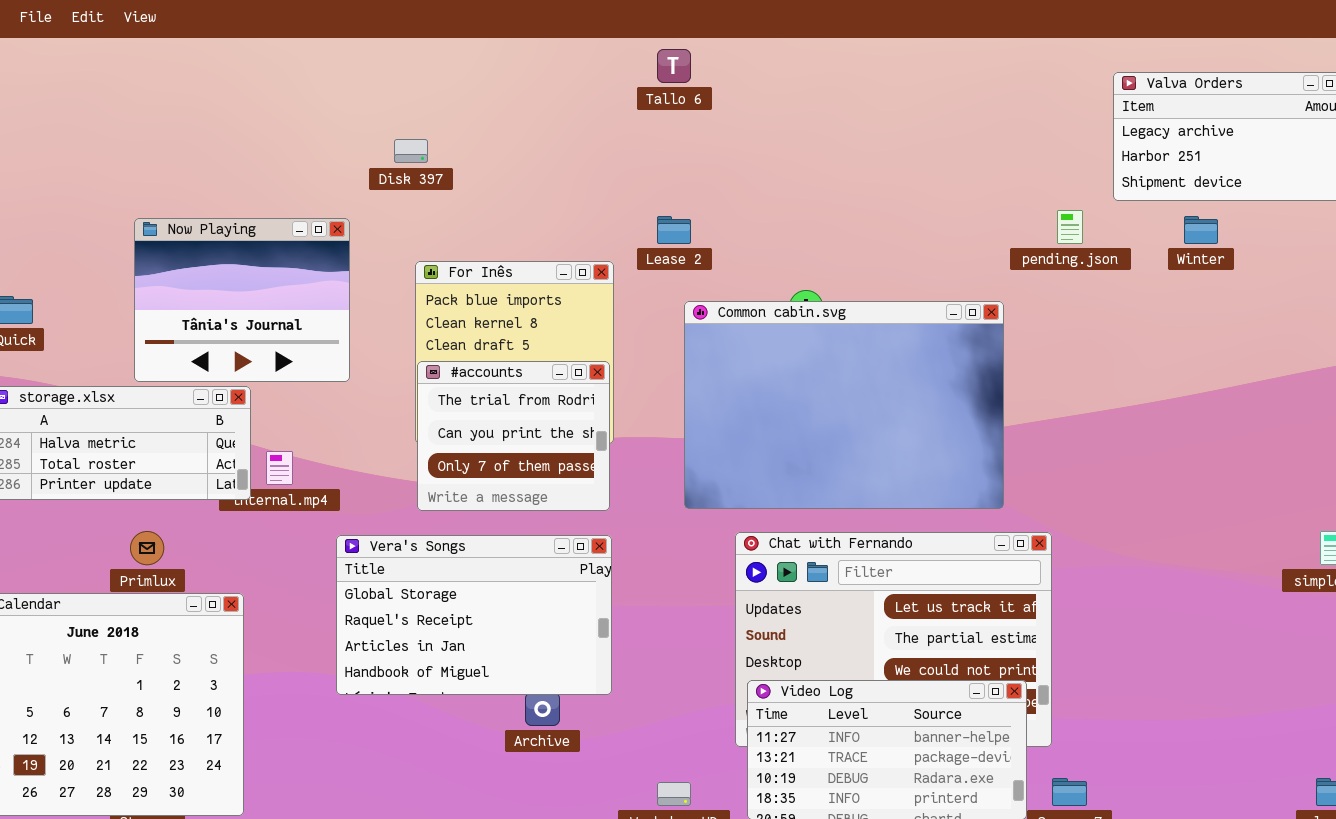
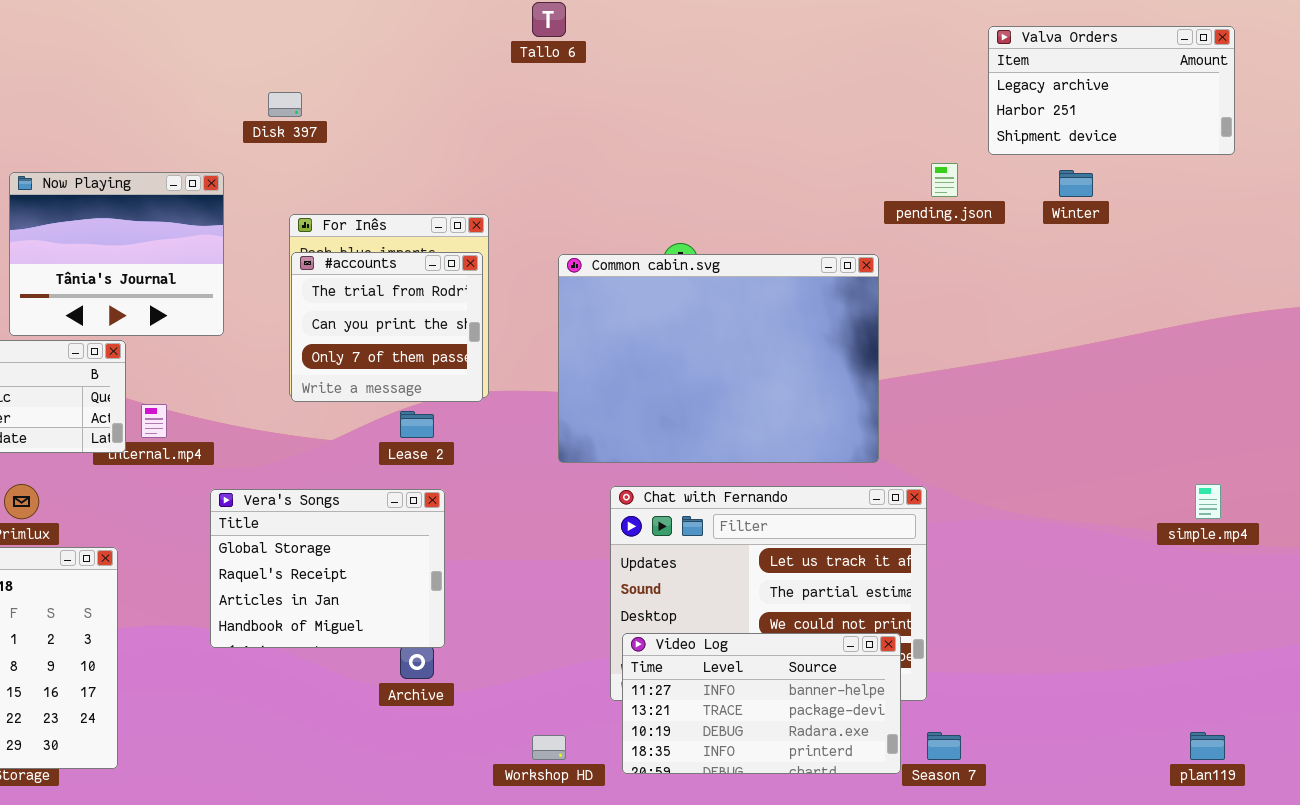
Lease 2: [657,216,691,244] -> [400,411,434,438], moved
#accounts: [417,361,610,511] -> [291,252,483,402], moved
Vera's Songs: [336,535,612,695] -> [210,489,445,648], resized

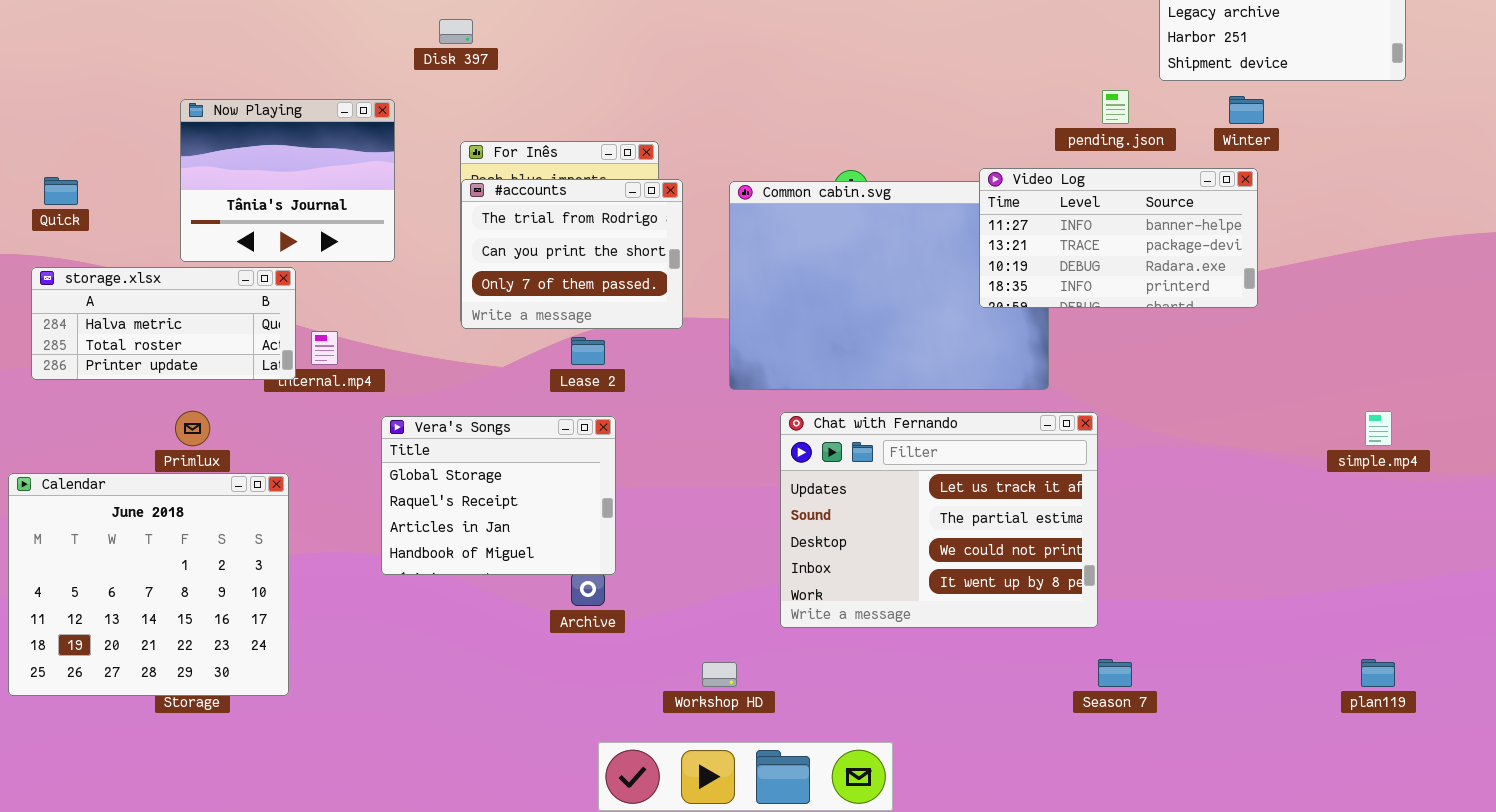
#accounts: [291,252,483,402] -> [461,179,683,329], resized
Video Log: [622,633,901,774] -> [979,168,1258,308], moved

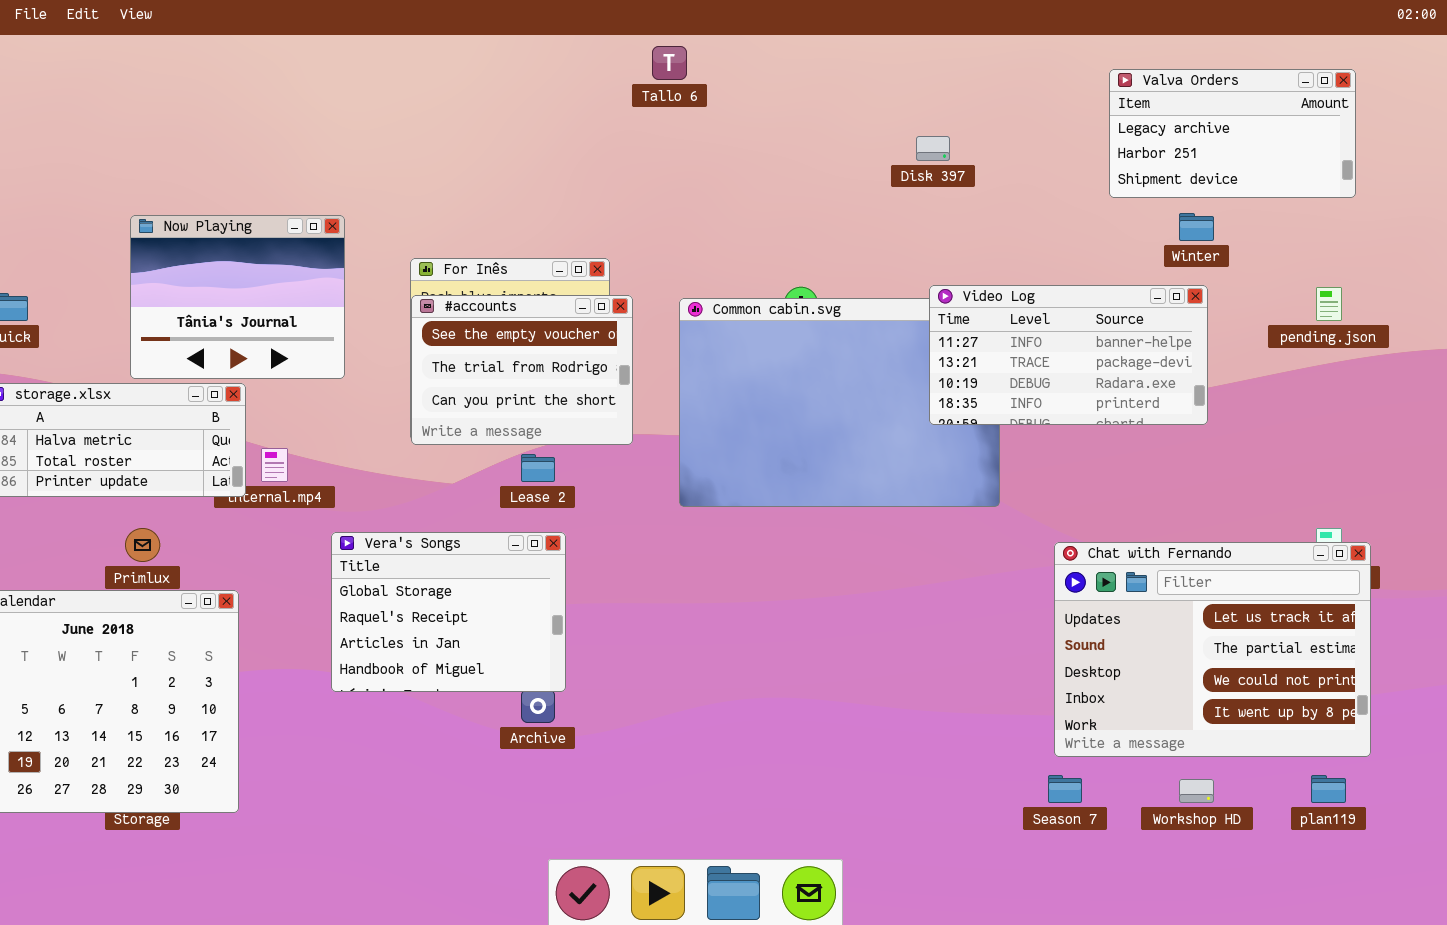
Disk 397: [439,19,473,44] -> [916,136,950,161], moved
pending.json: [1102,90,1129,124] -> [1316,287,1342,321], moved
#accounts: [461,179,683,329] -> [411,295,633,445], scrolled up 1 row
Chat with Fernando: [780,412,1098,628] -> [1054,542,1371,757], moved
Workshop HD: [702,662,737,687] -> [1179,779,1214,803], moved

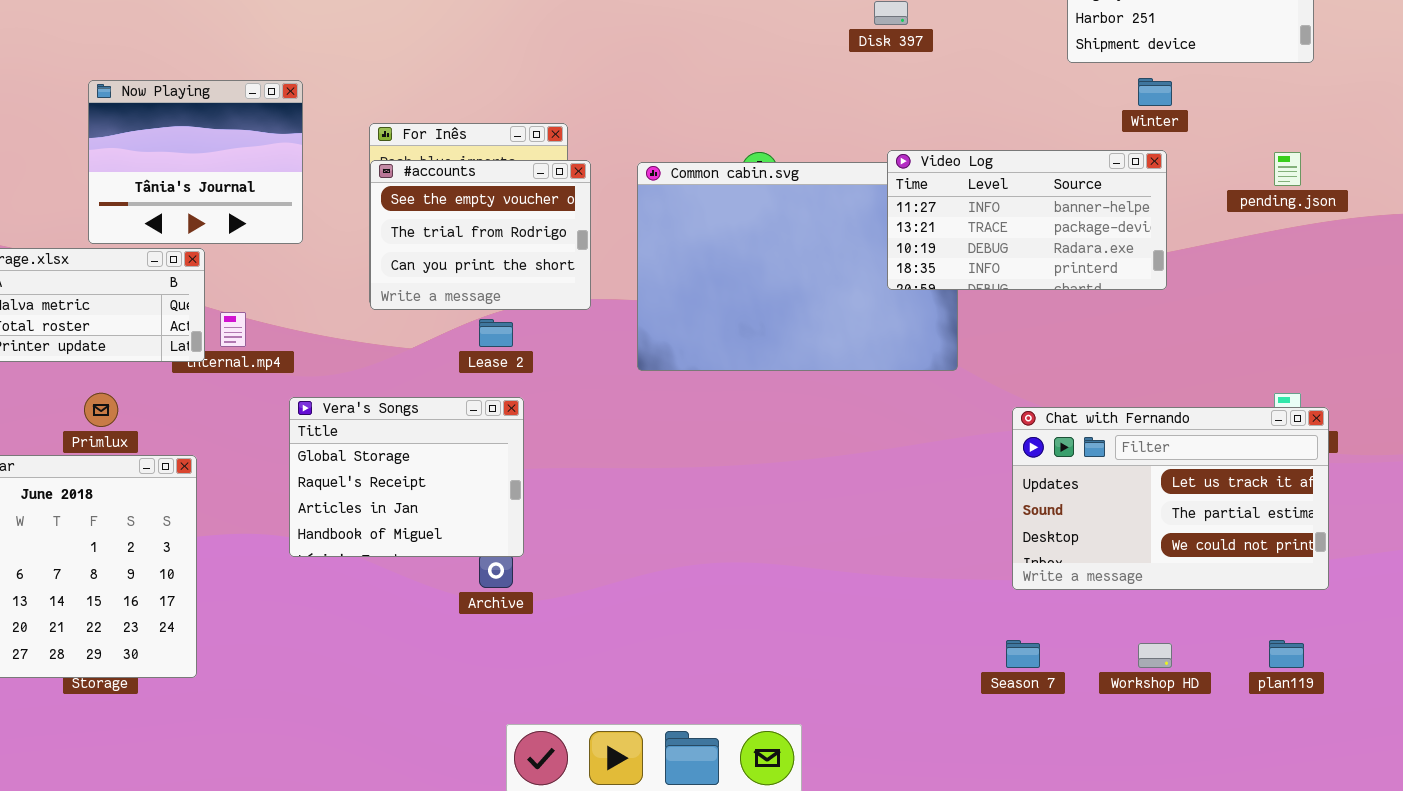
Chat with Fernando: [1054,542,1371,757] -> [1012,407,1329,590], resized

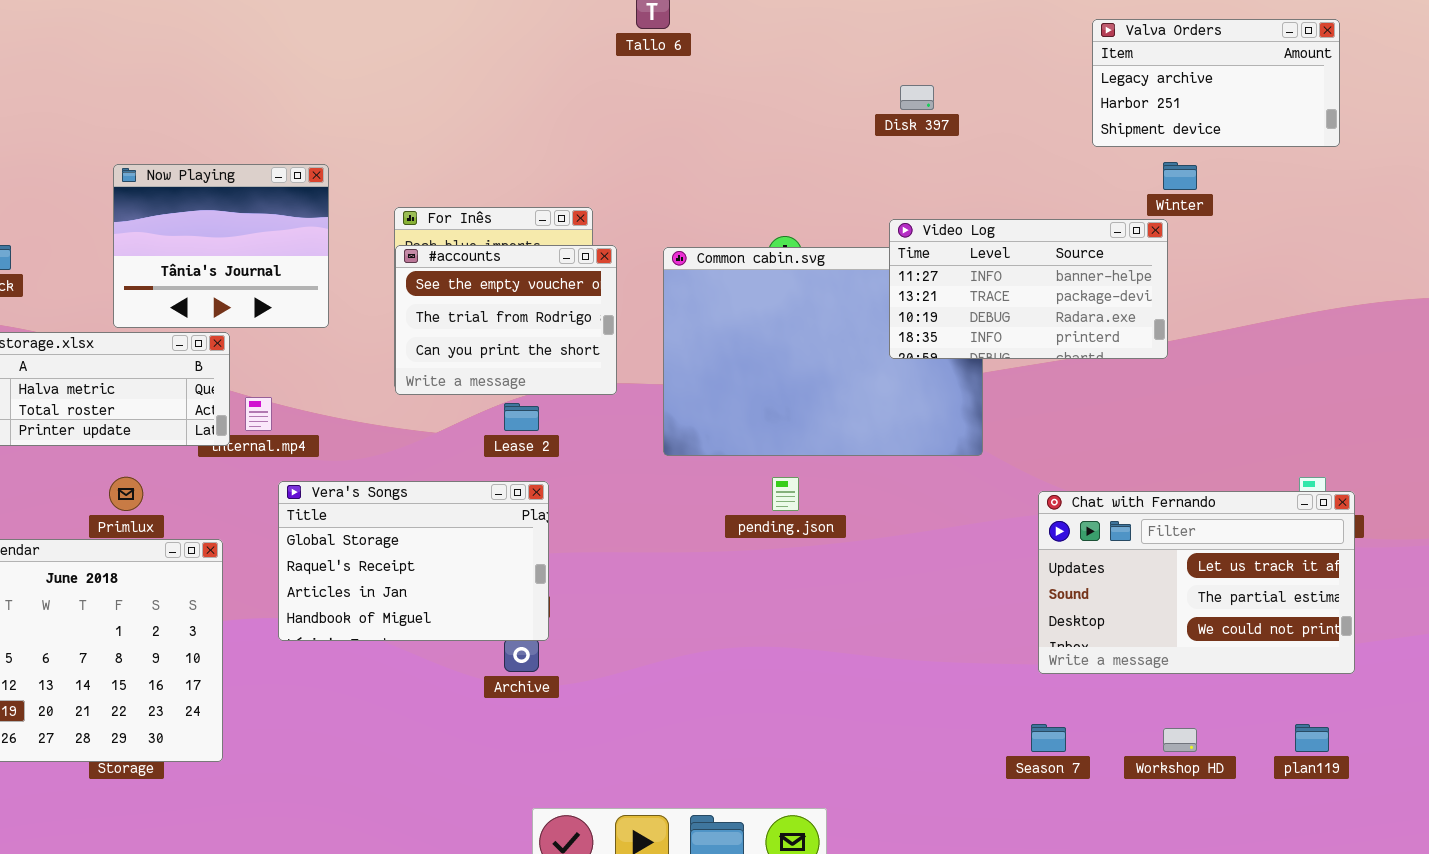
Video Log: [887,150,1167,290] -> [889,219,1168,359], moved
pending.json: [1274,152,1301,186] -> [772,477,799,511], moved
Vera's Songs: [289,397,524,557] -> [278,481,549,641], resized

